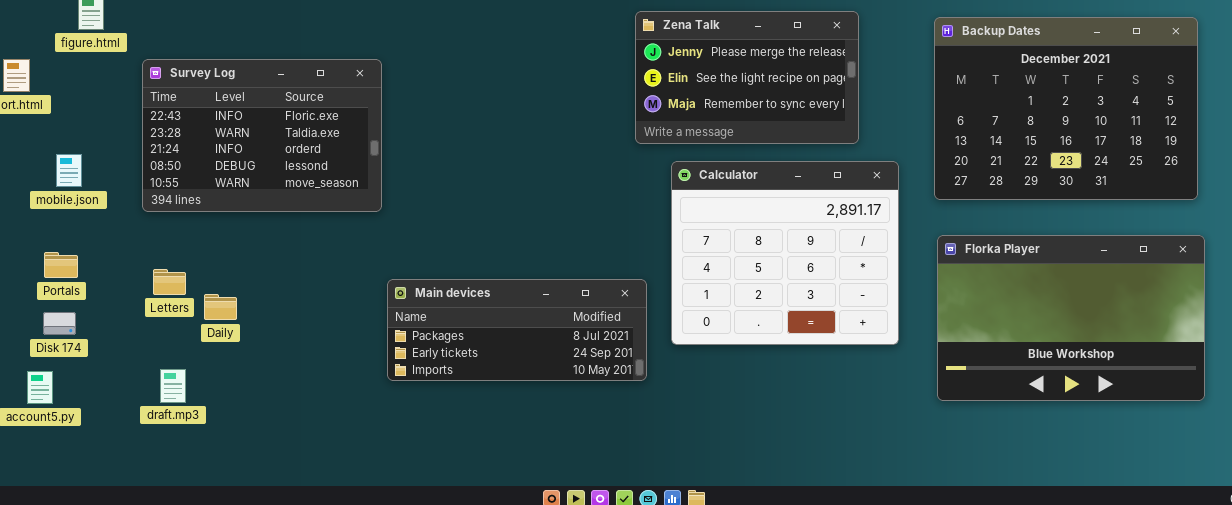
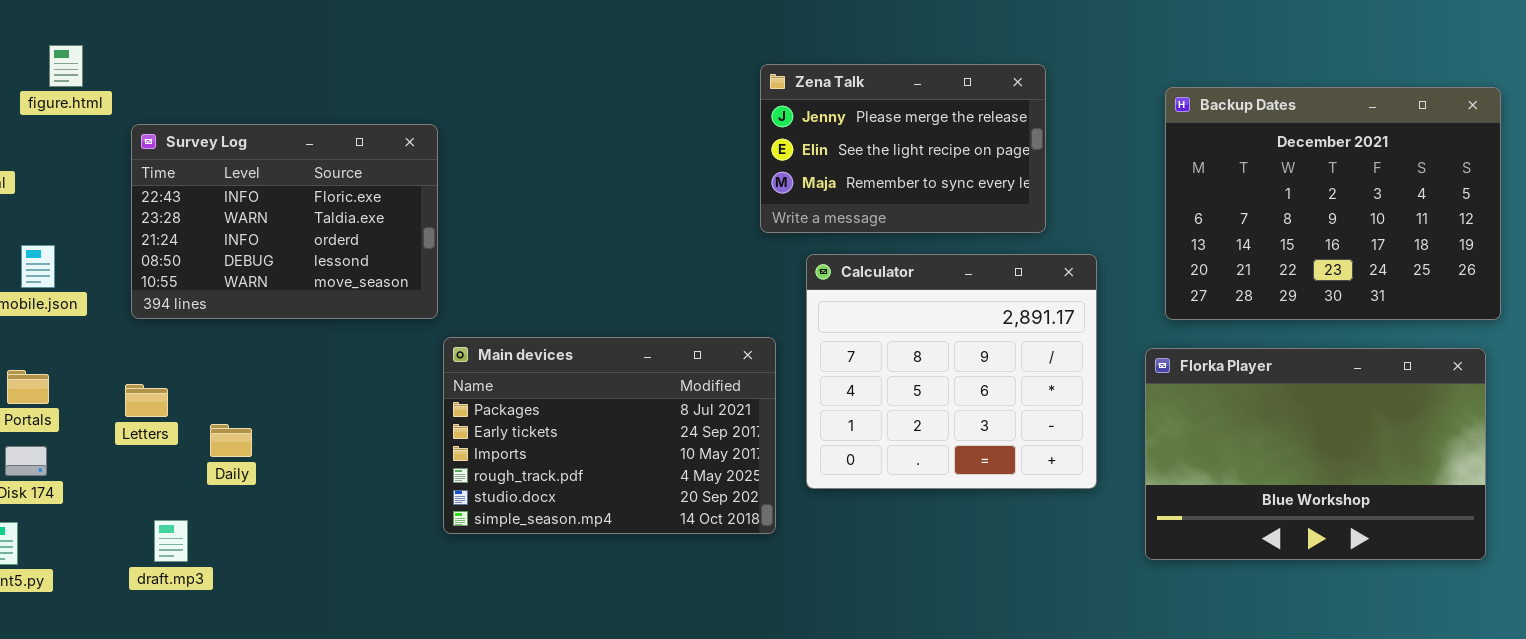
Backup Dates: [934,17,1198,200] -> [1165,87,1501,320], moved
Letters: [153,269,186,295] -> [125,384,168,417], moved
Main devices: [387,279,647,381] -> [443,337,776,534], resized

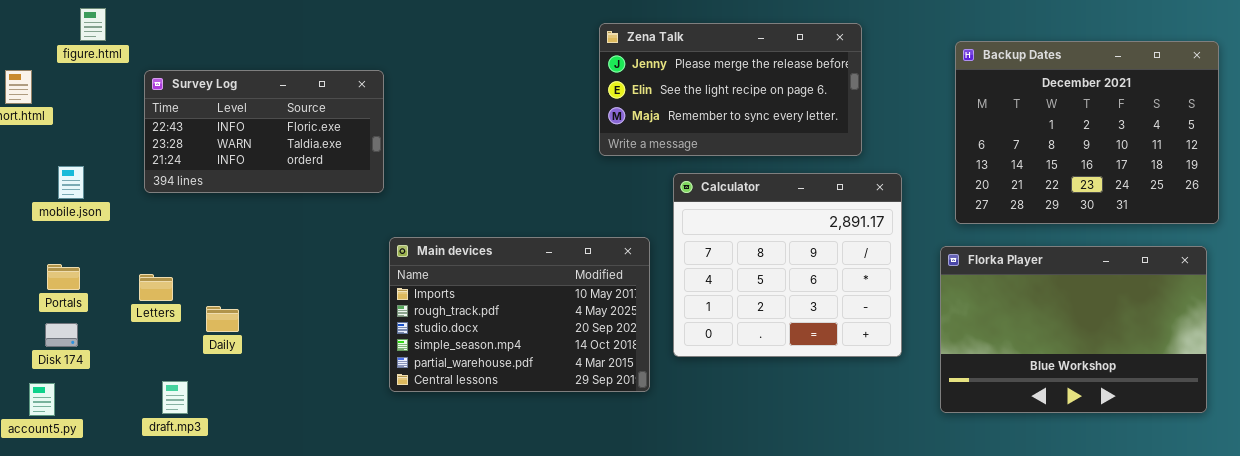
Zena Talk: [760,64,1046,233] -> [599,23,862,156], resized
Survey Log: [131,124,438,319] -> [144,70,384,193], resized
Main devices: [443,337,776,534] -> [389,237,650,392], scrolled down 2 rows

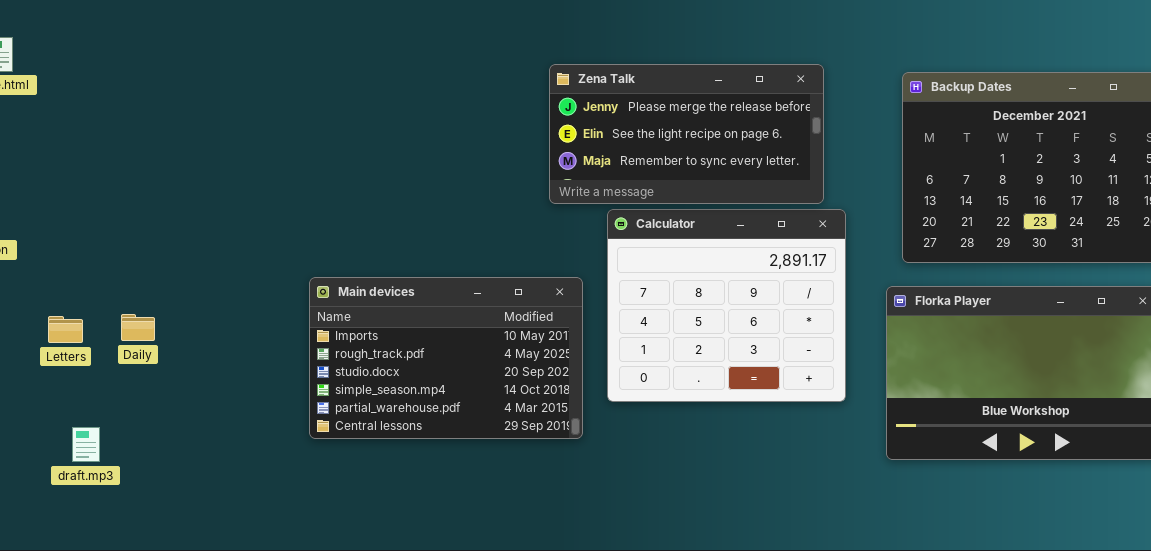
Zena Talk: [599,23,862,156] -> [549,64,824,204], moved
Survey Log: [144,70,384,193] -> none, closed
Daily: [206,306,239,332] -> [121,314,155,341], moved

